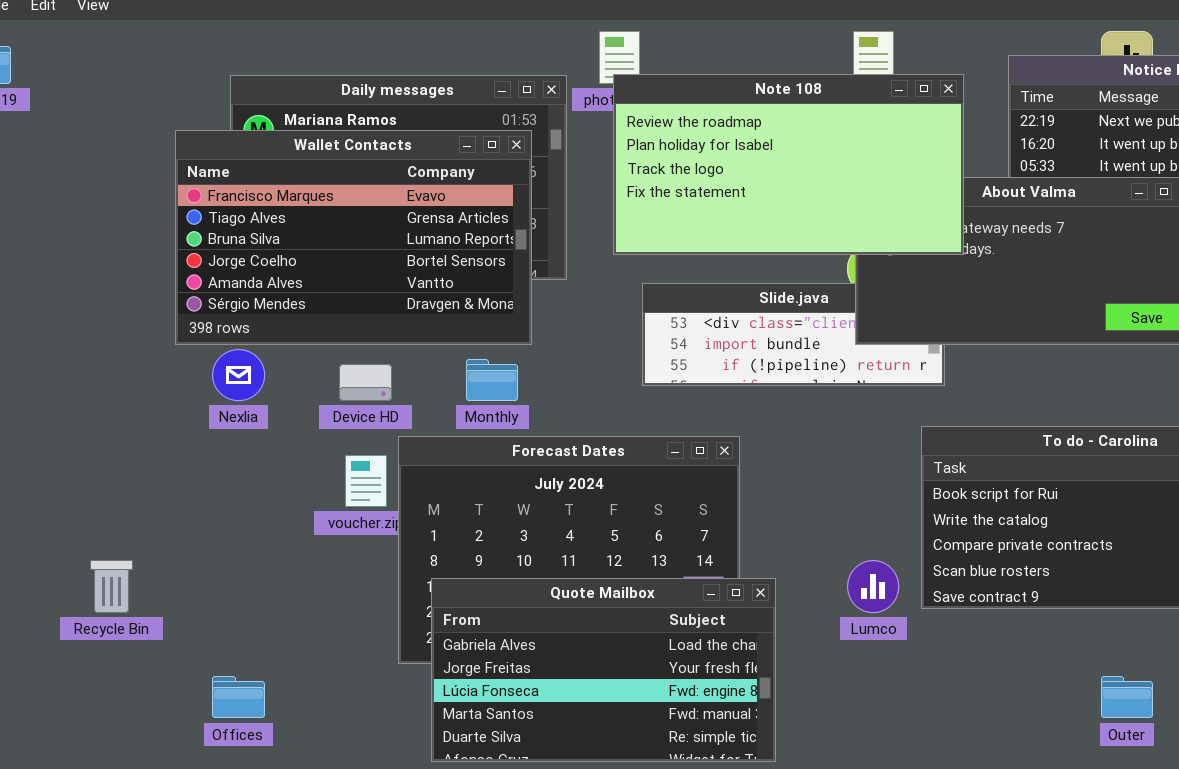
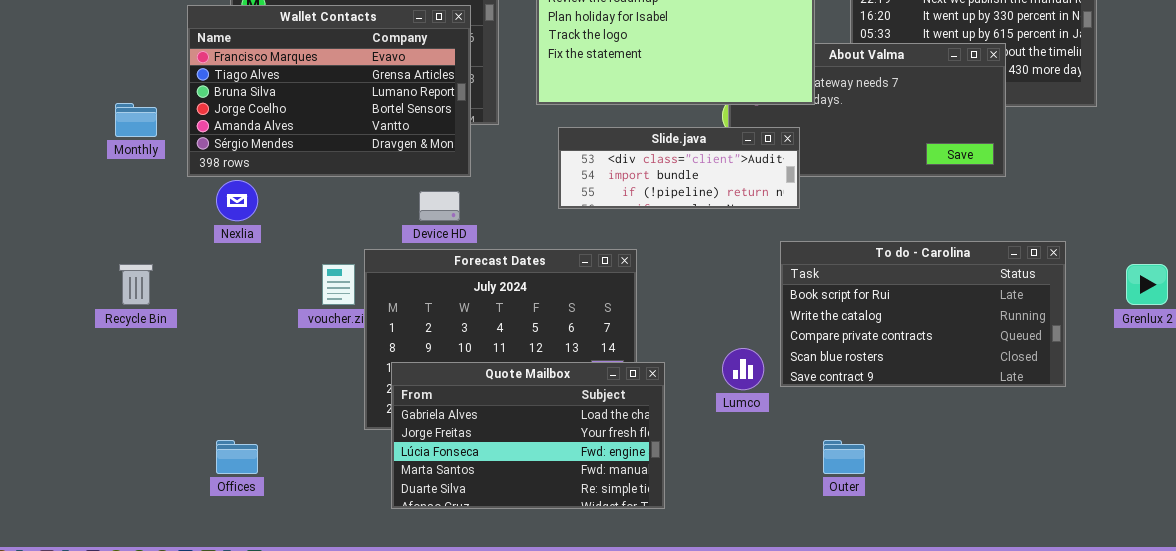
Slide.java: [642,283,945,386] -> [558,127,800,209], raised
Monthly: [466,359,518,401] -> [115,103,157,137], moved
Device HD: [339,364,392,401] -> [419,191,460,221], moved
Recycle Bin: [90,560,133,613] -> [119,264,153,305], moved
Outer: [1101,676,1153,718] -> [823,440,865,474], moved

